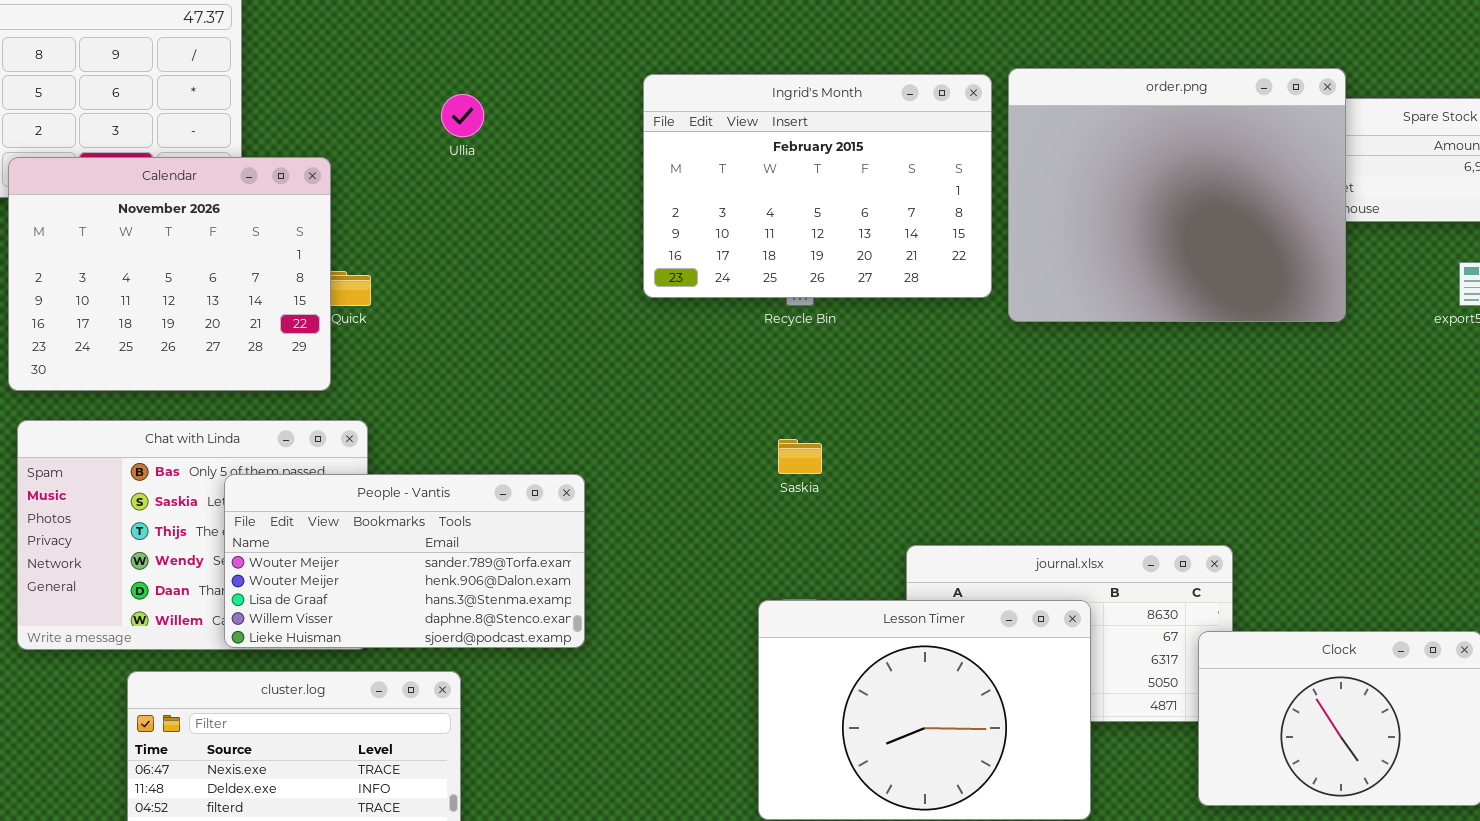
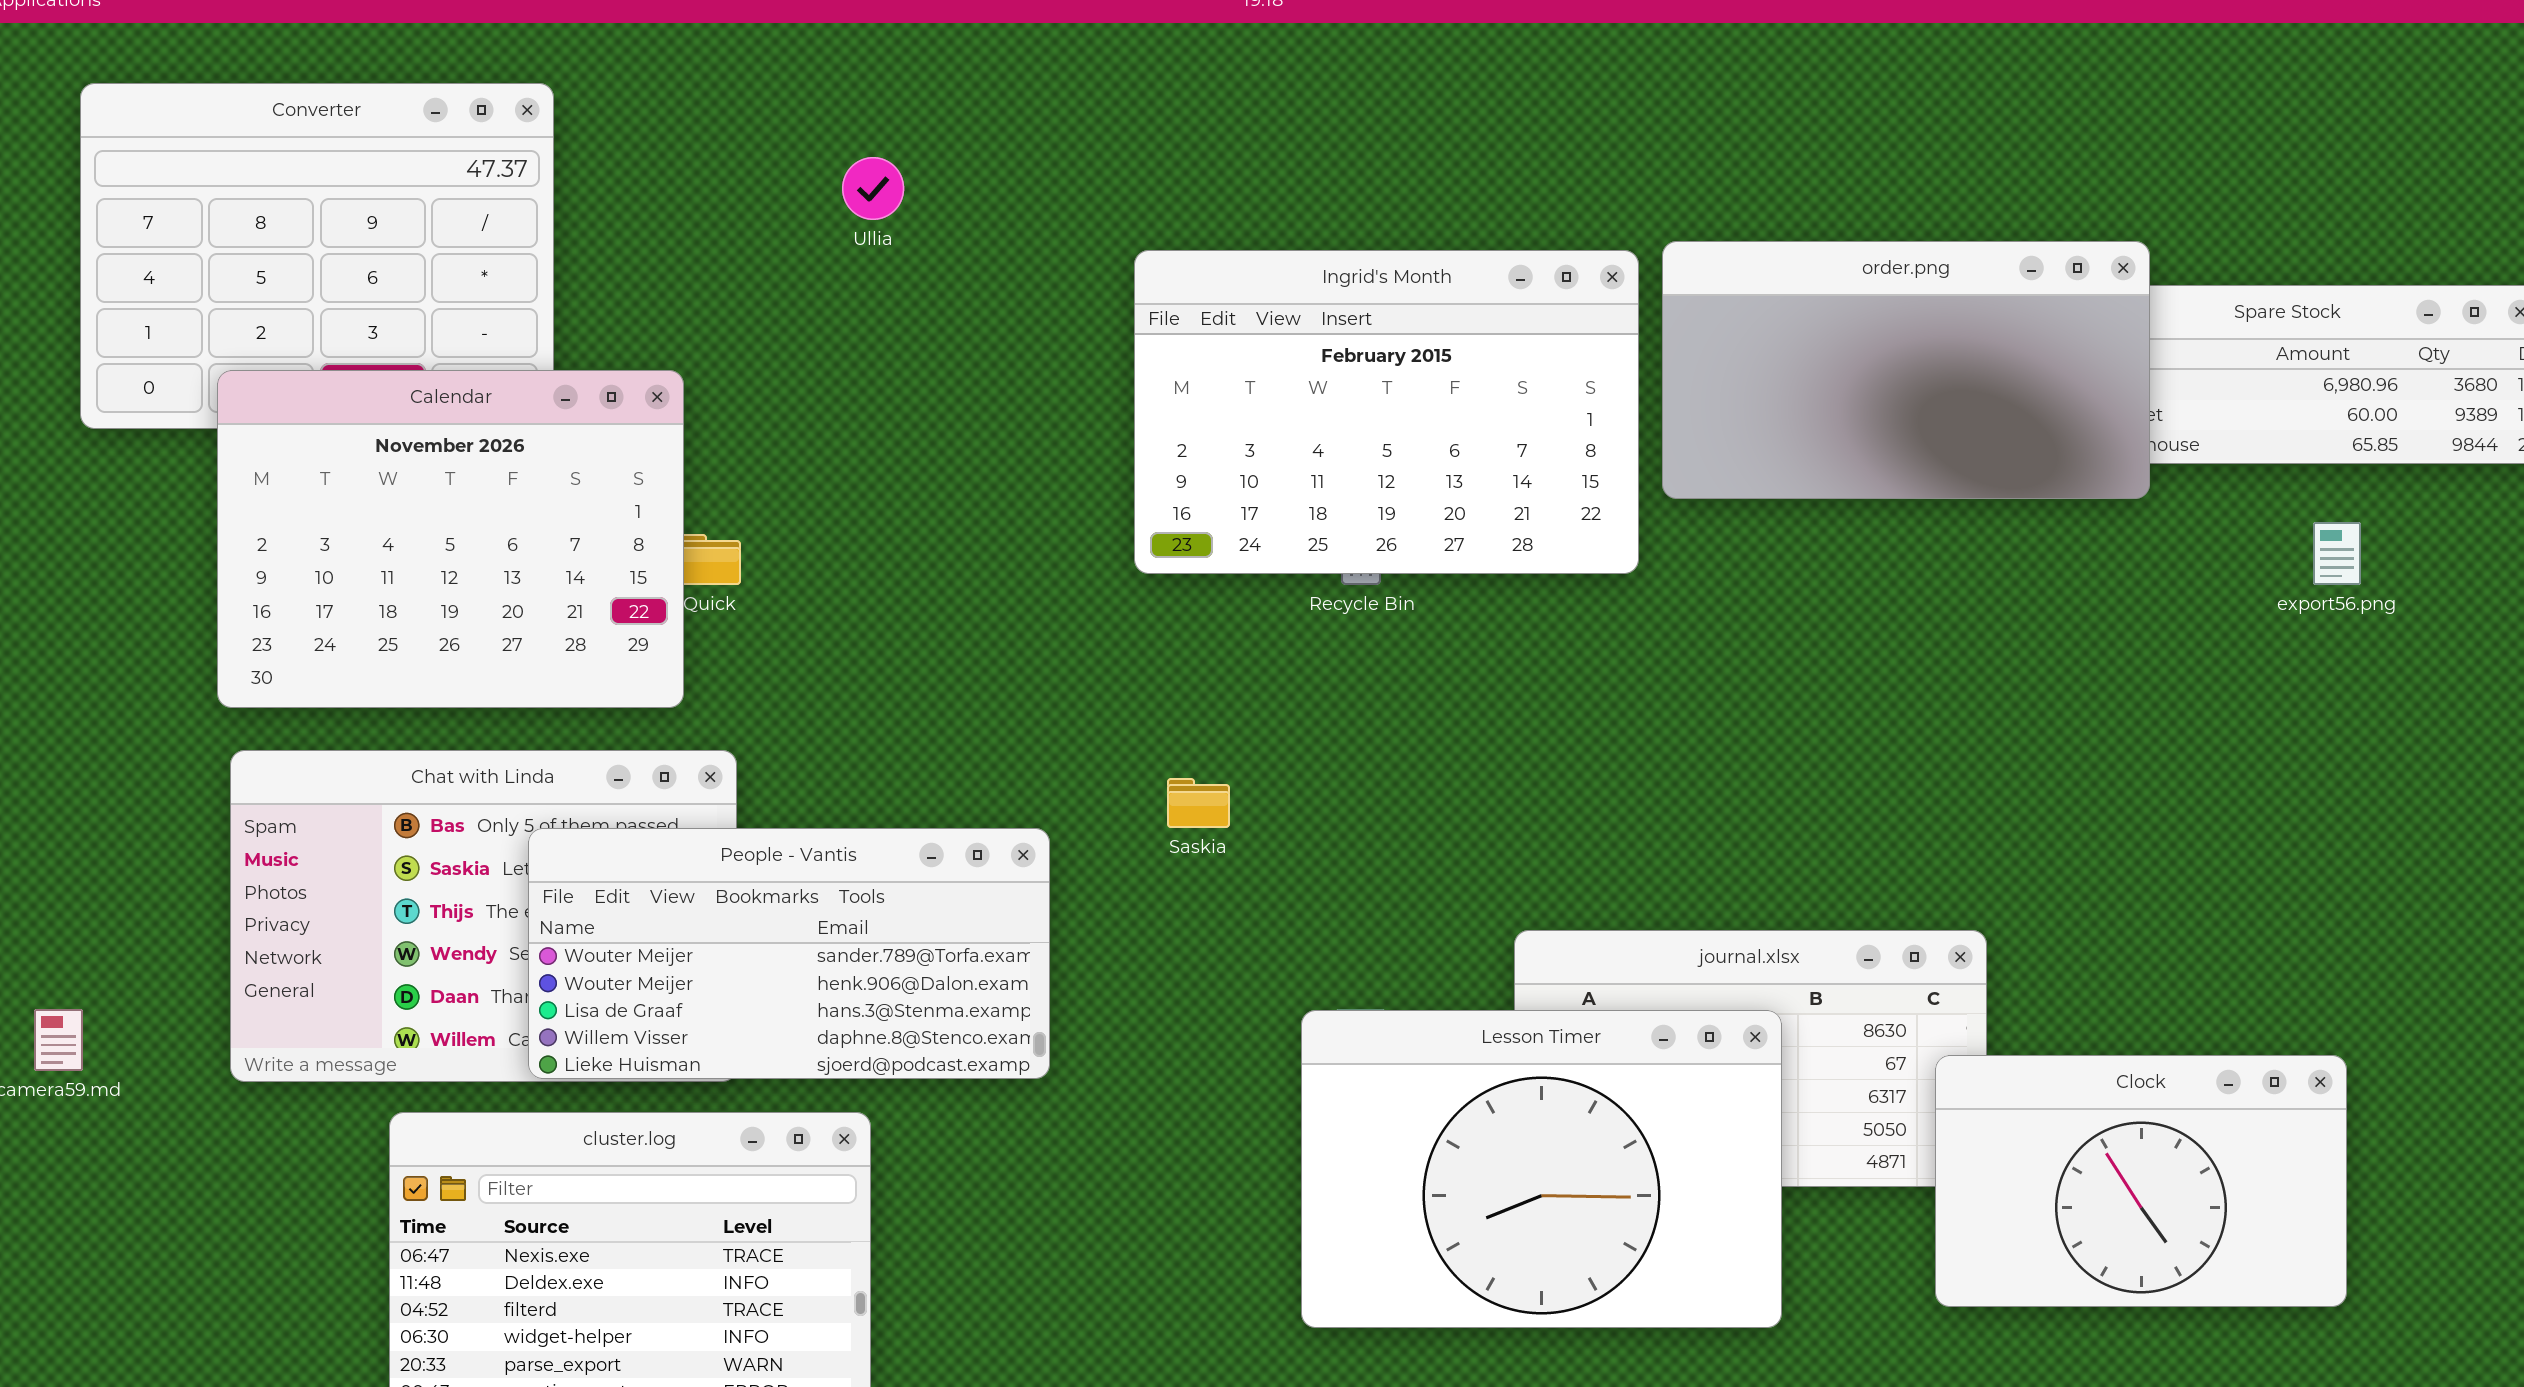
order.png: [1008,68,1346,322] -> [1662,241,2150,499], resized
Ullia: [441,94,484,137] -> [842,157,904,220], moved
Saskia: [778,439,822,474] -> [1167,778,1230,828], moved

